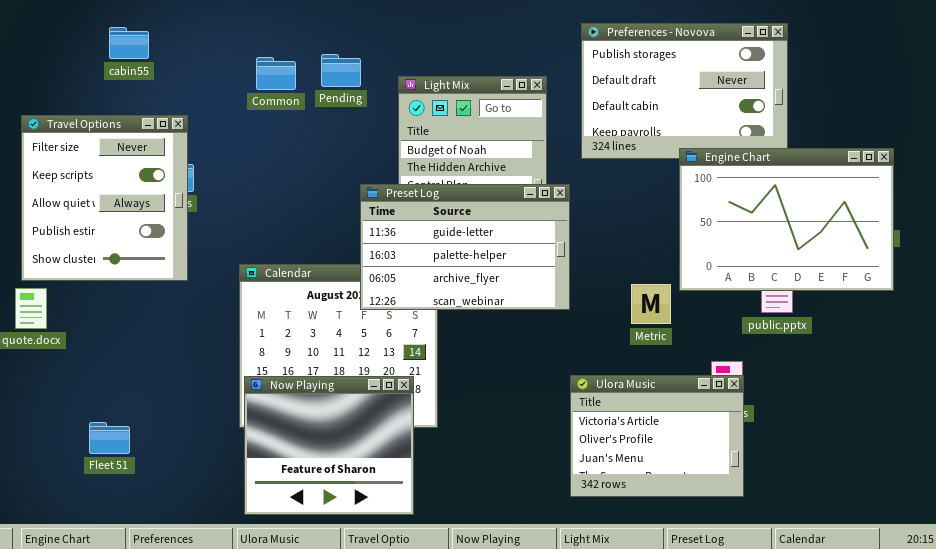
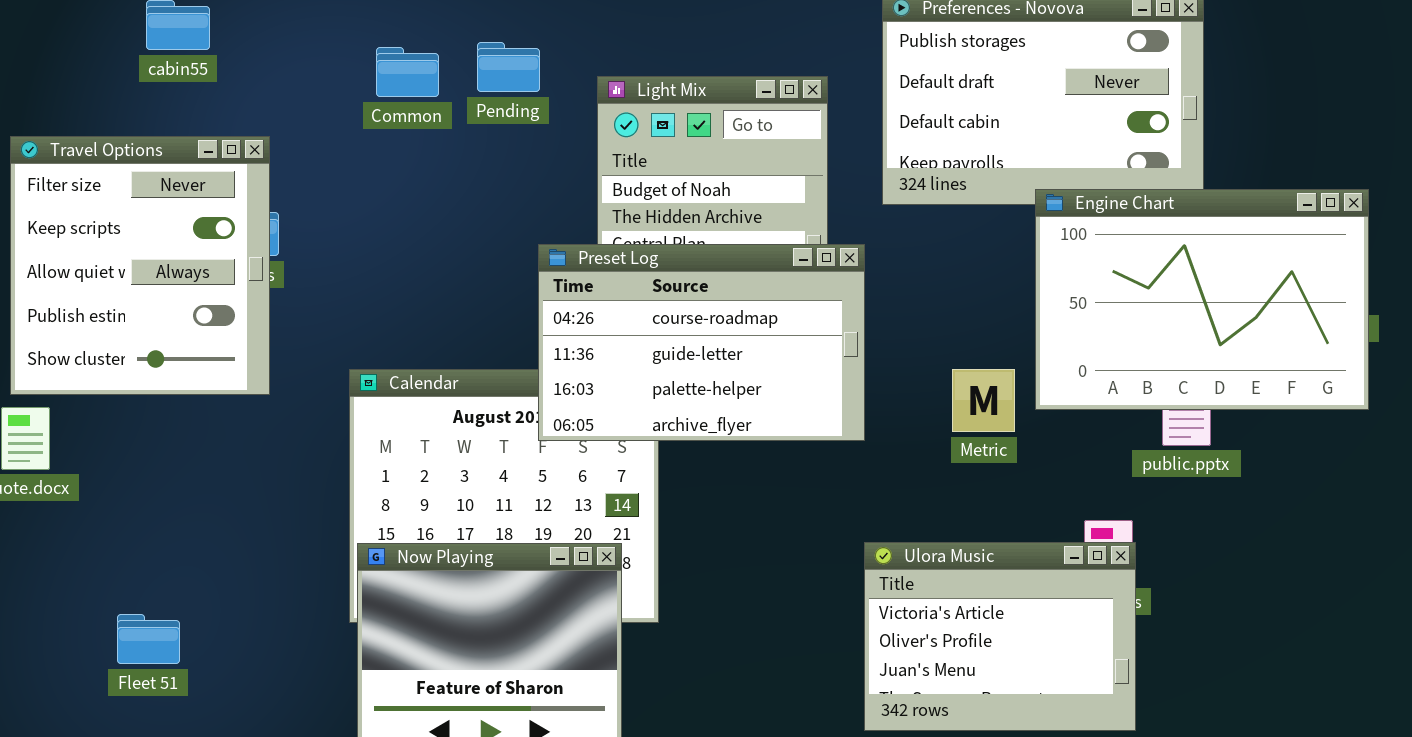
Preset Log: [360,184,570,310] -> [538,244,865,441], scrolled up 1 row
Metric: [631,284,671,324] -> [952,369,1015,432], moved

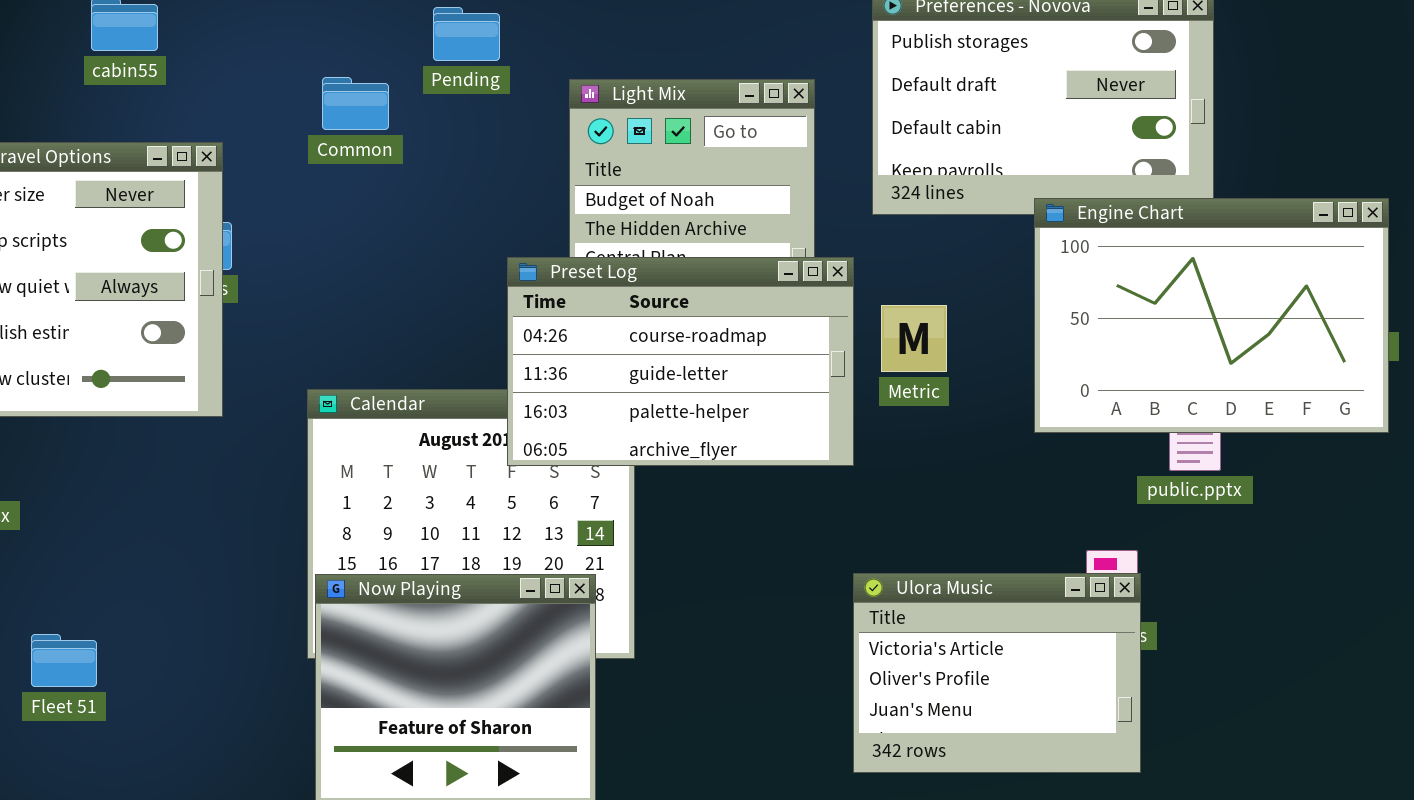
Pending: [477,42,540,92] -> [433,7,500,61], moved
Common: [376,47,439,97] -> [322,77,389,130], moved
Metric: [952,369,1015,432] -> [881,305,947,372], moved
Fleet 51: [117,614,180,664] -> [31,634,97,687], moved

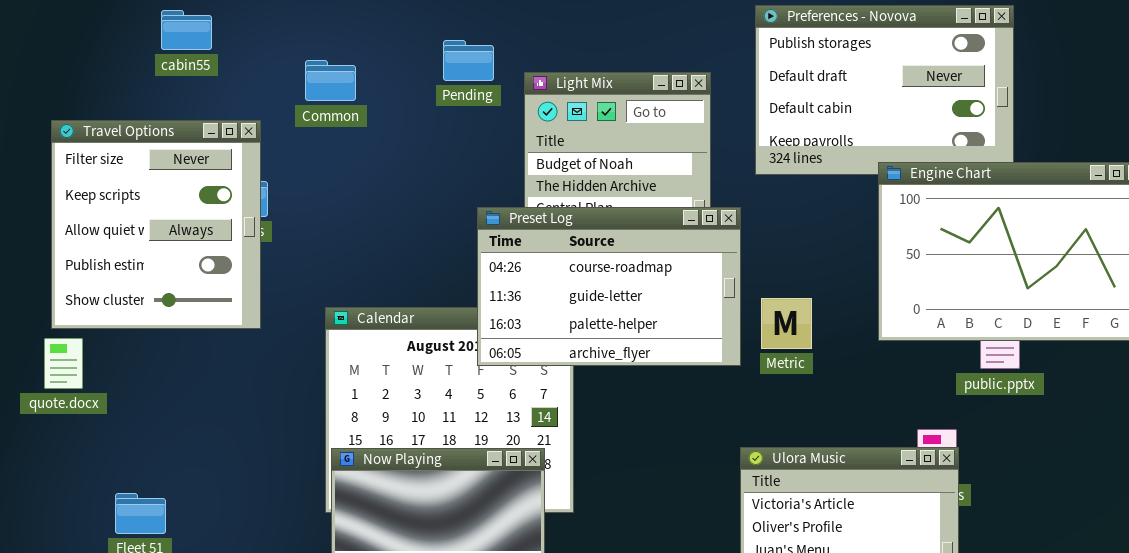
Pending: [433,7,500,61] -> [443,40,494,81], moved
Common: [322,77,389,130] -> [305,60,356,101], moved
Metric: [881,305,947,372] -> [761,298,812,349], moved

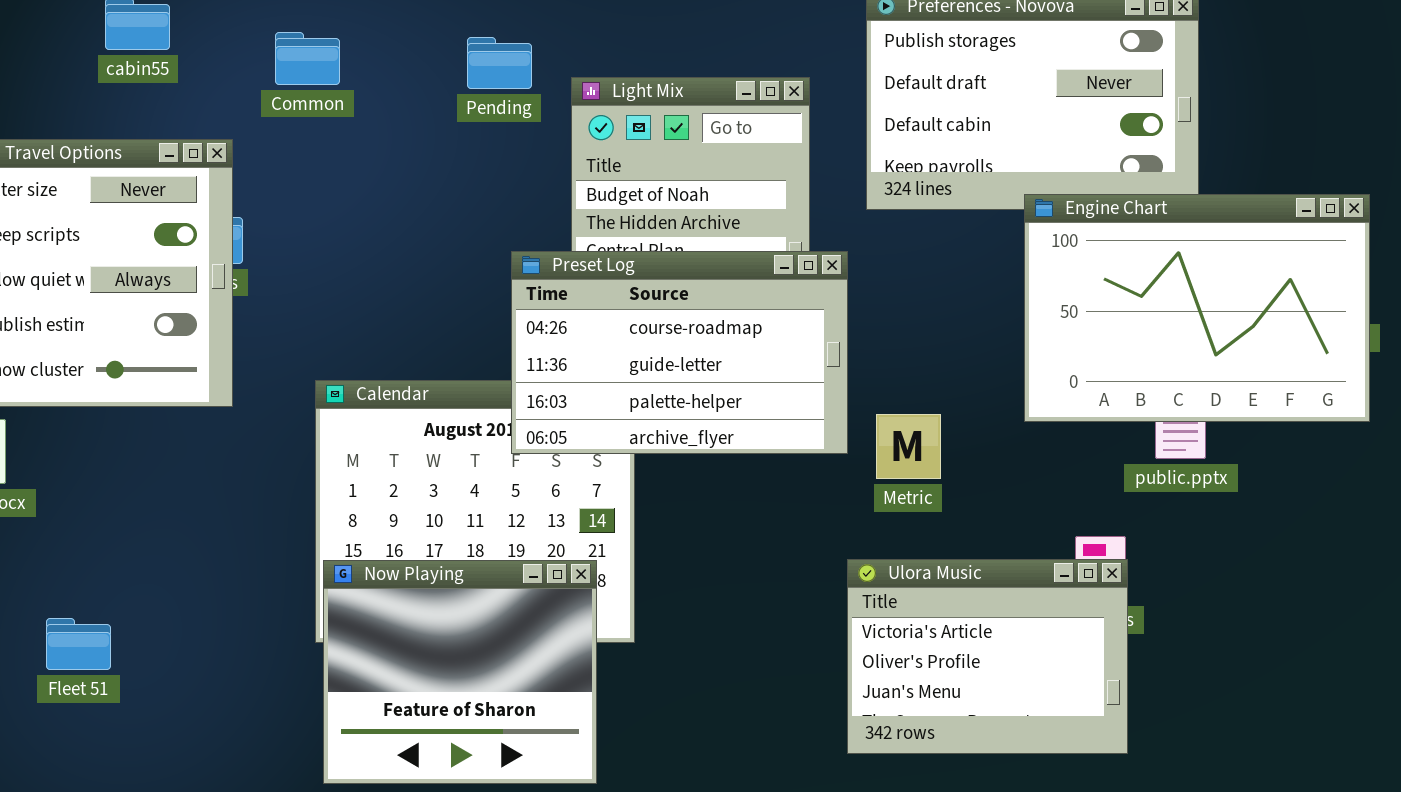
Common: [305,60,356,101] -> [275,32,340,85], moved
Metric: [761,298,812,349] -> [876,414,941,479], moved

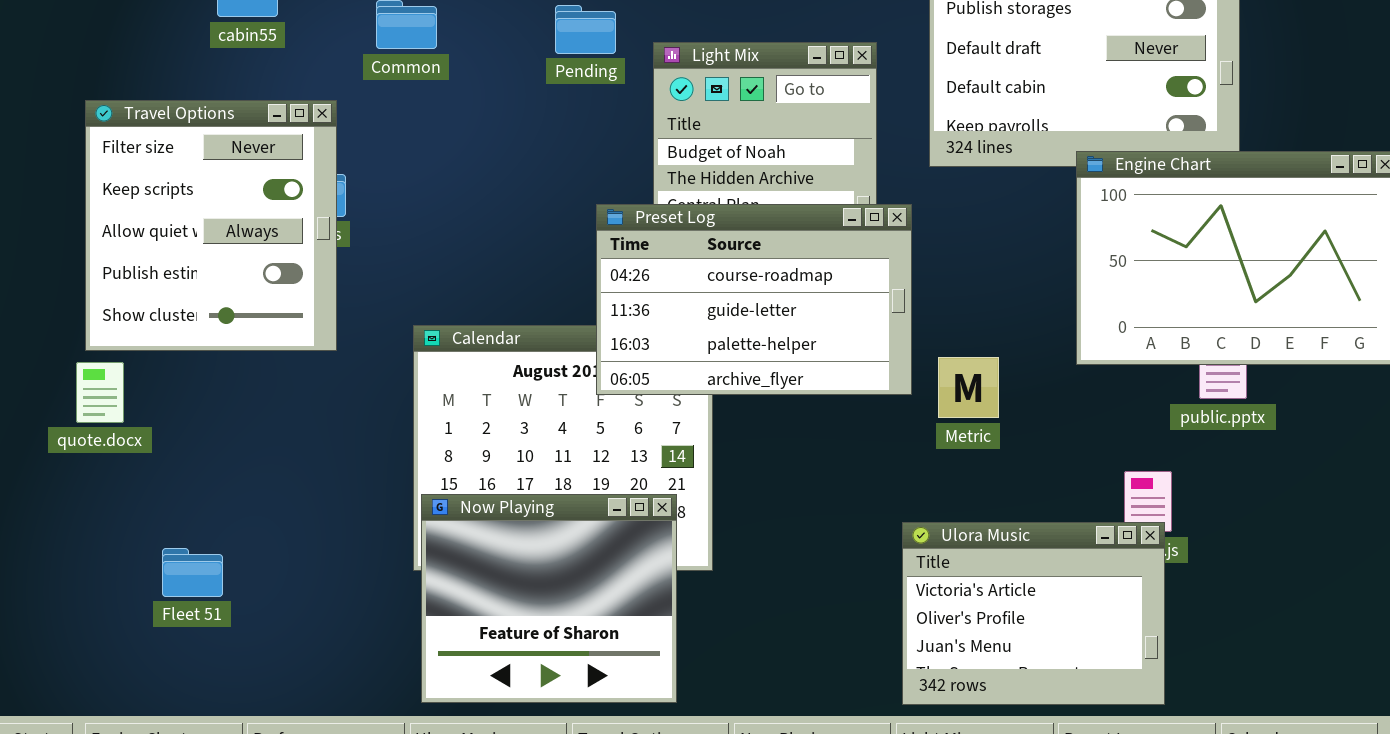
Ulora Music: [847,559,1128,754] -> [902,522,1165,705], moved

